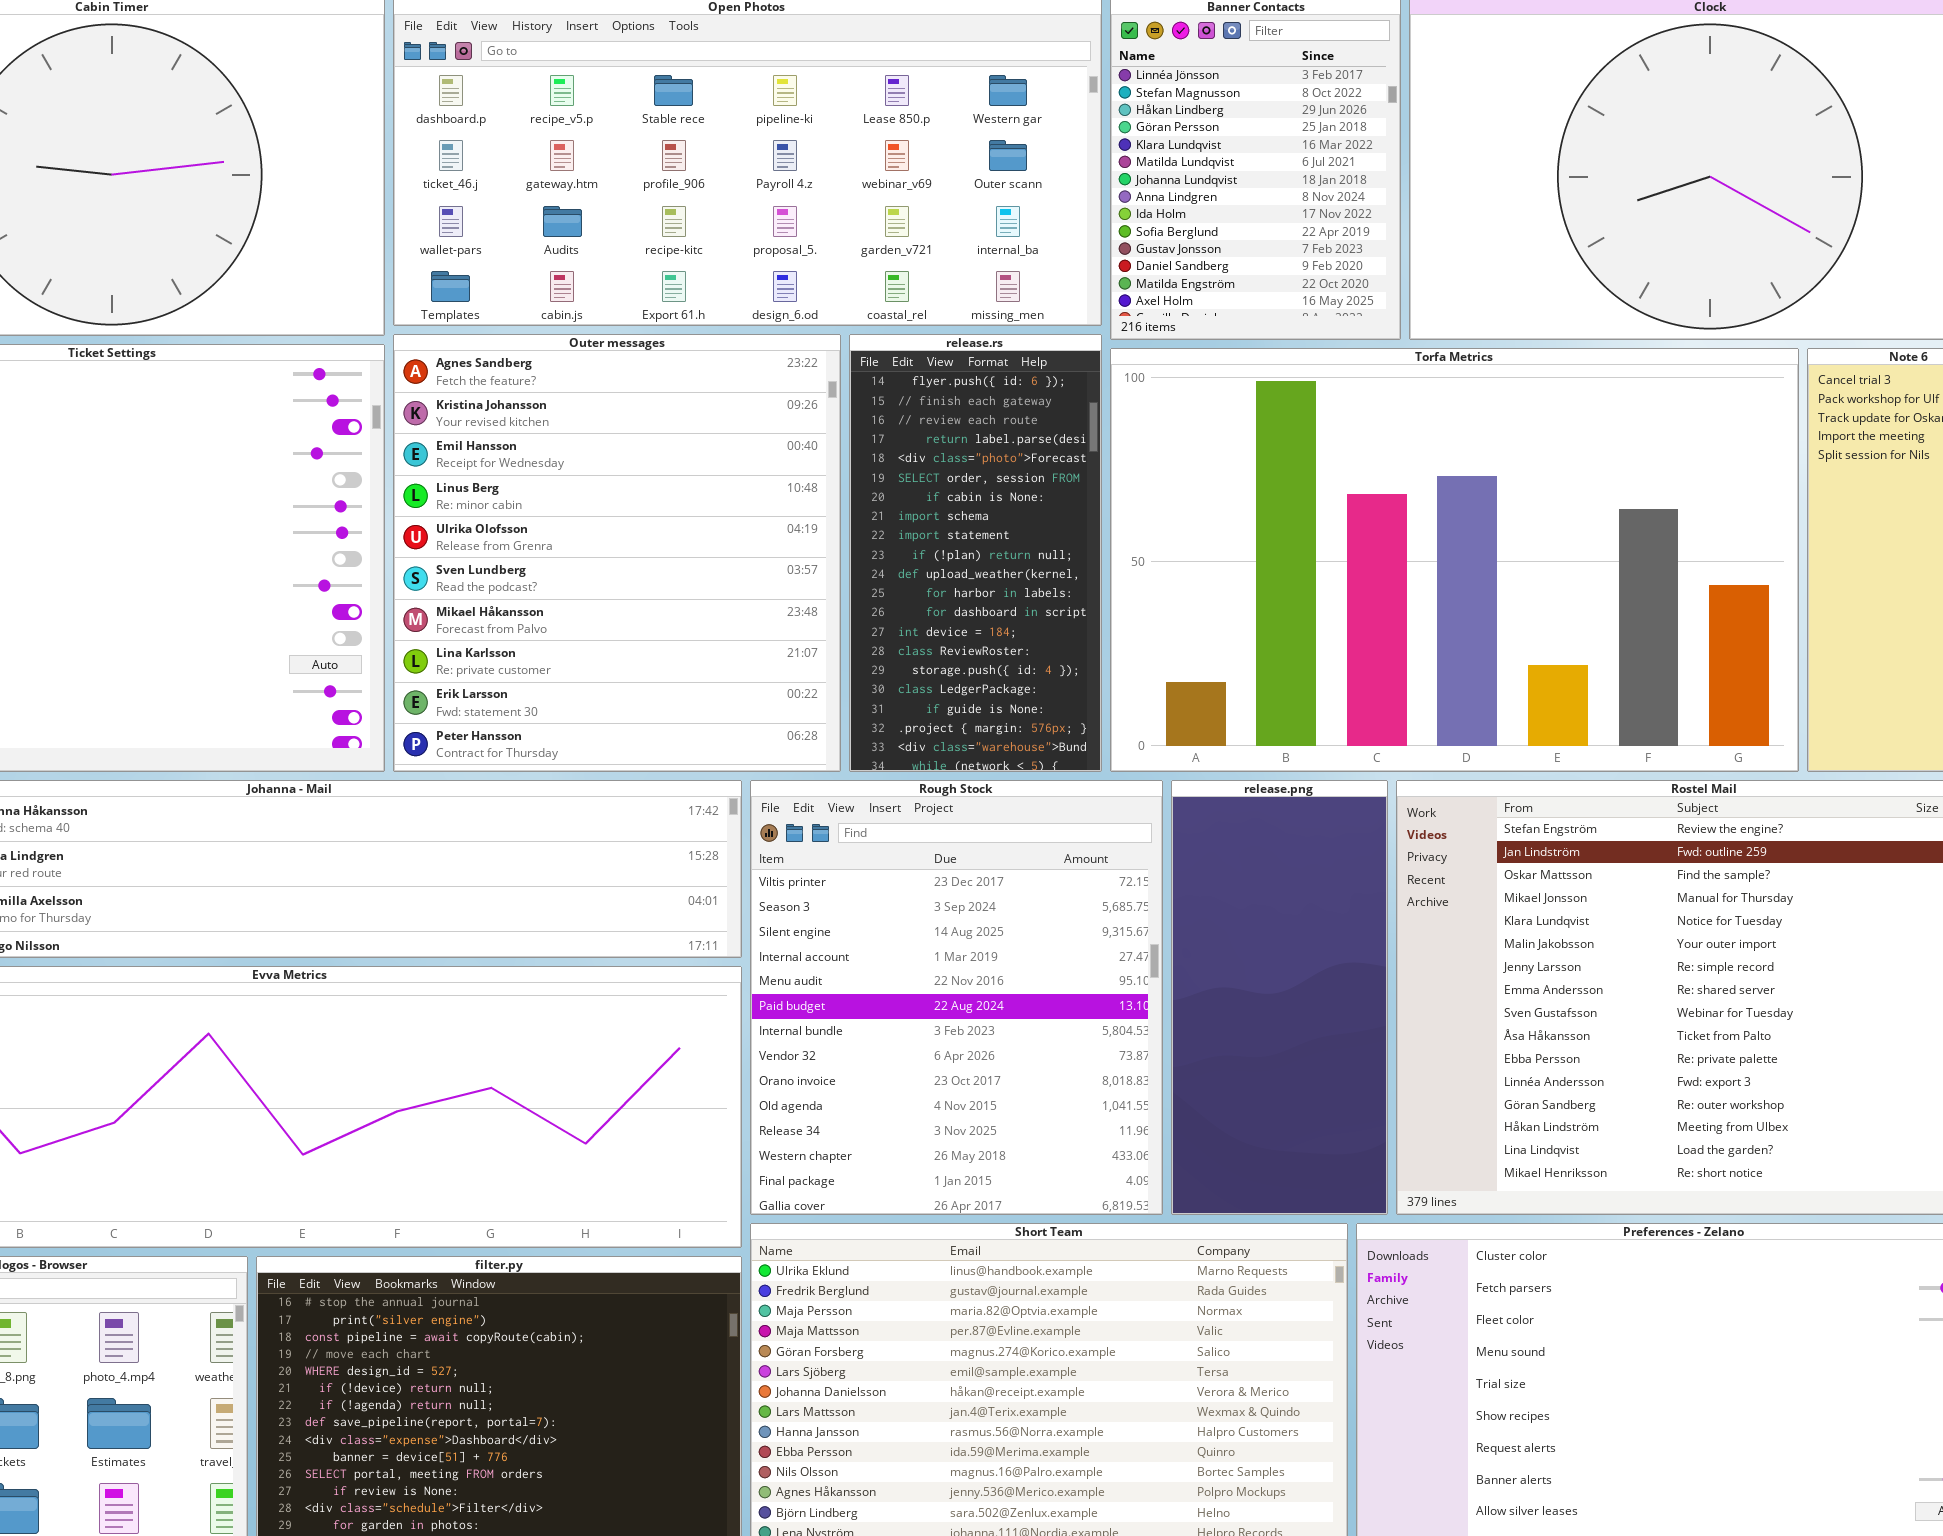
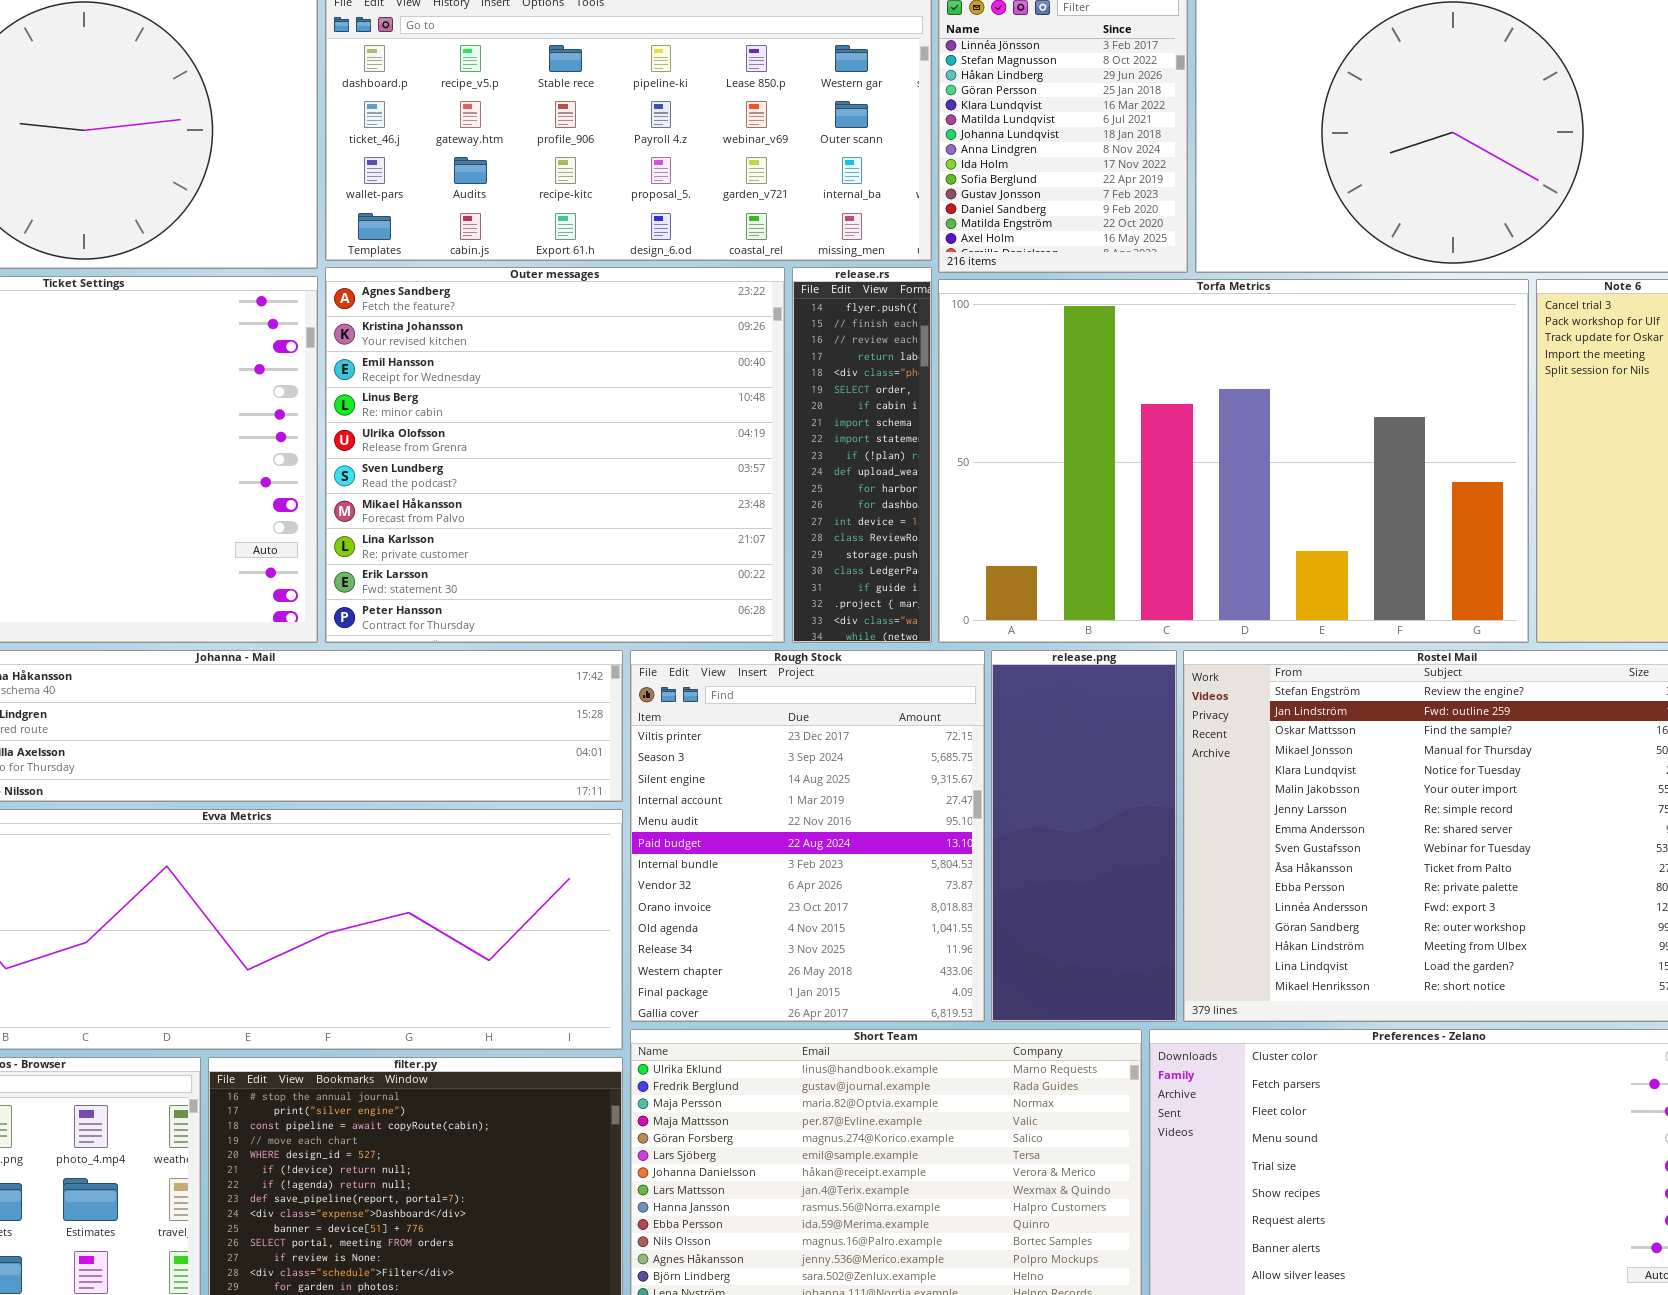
Outer messages: [393,334,841,772] -> [325,267,785,643], resized
release.rs: [849,334,1102,772] -> [792,267,932,643], resized

